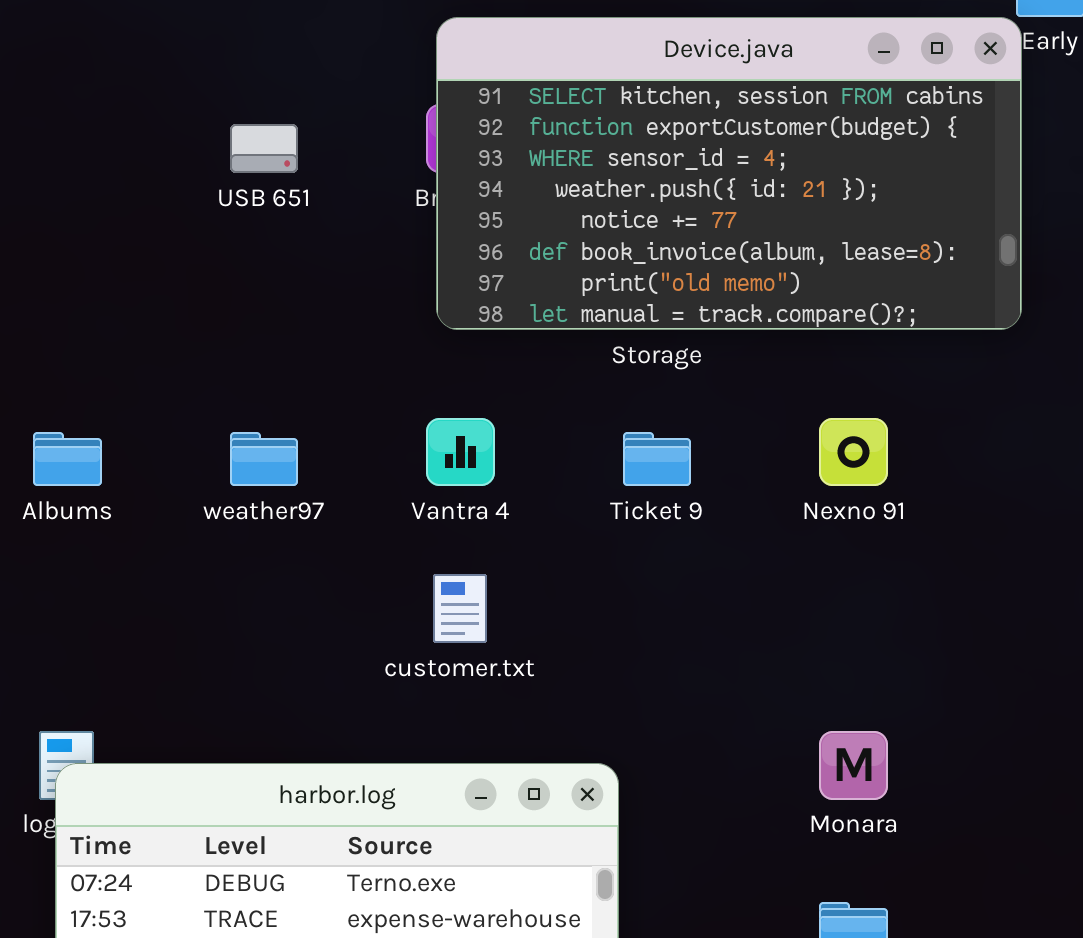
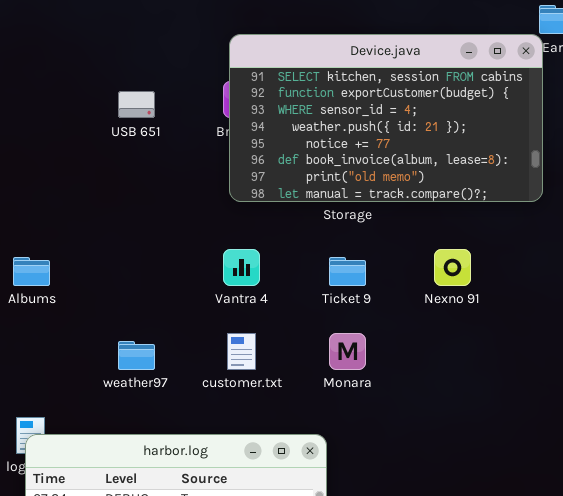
weather97: [230,432,298,486] -> [118,341,155,370], moved
Monara: [819,731,888,800] -> [329,333,366,370], moved

